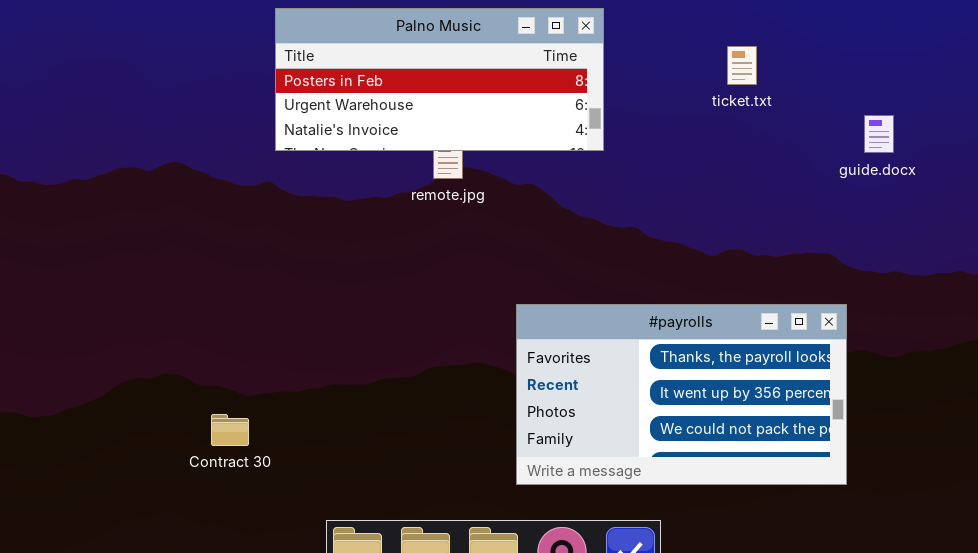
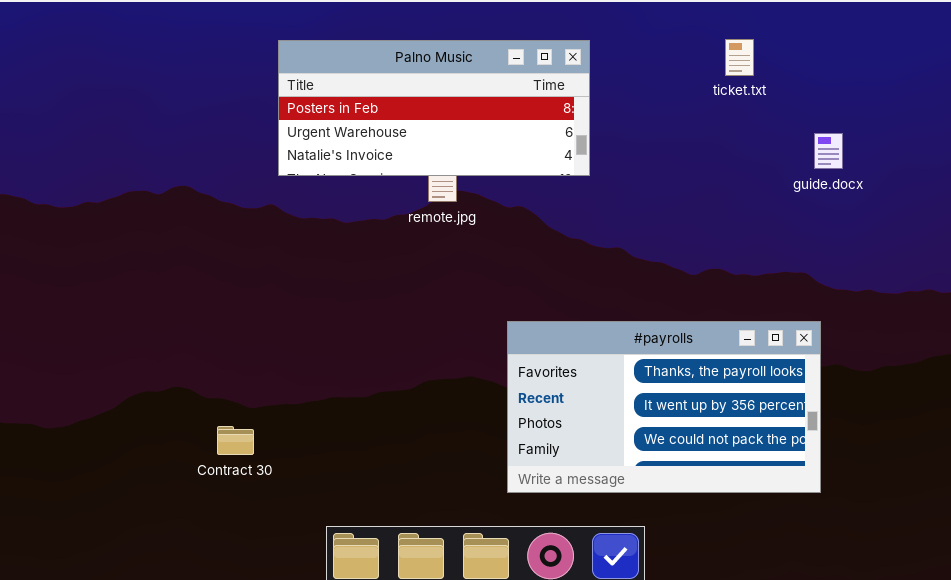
ticket.txt: [727,46,757,85] -> [725,39,754,76], moved
guide.docx: [864,115,894,153] -> [814,133,843,169], moved

